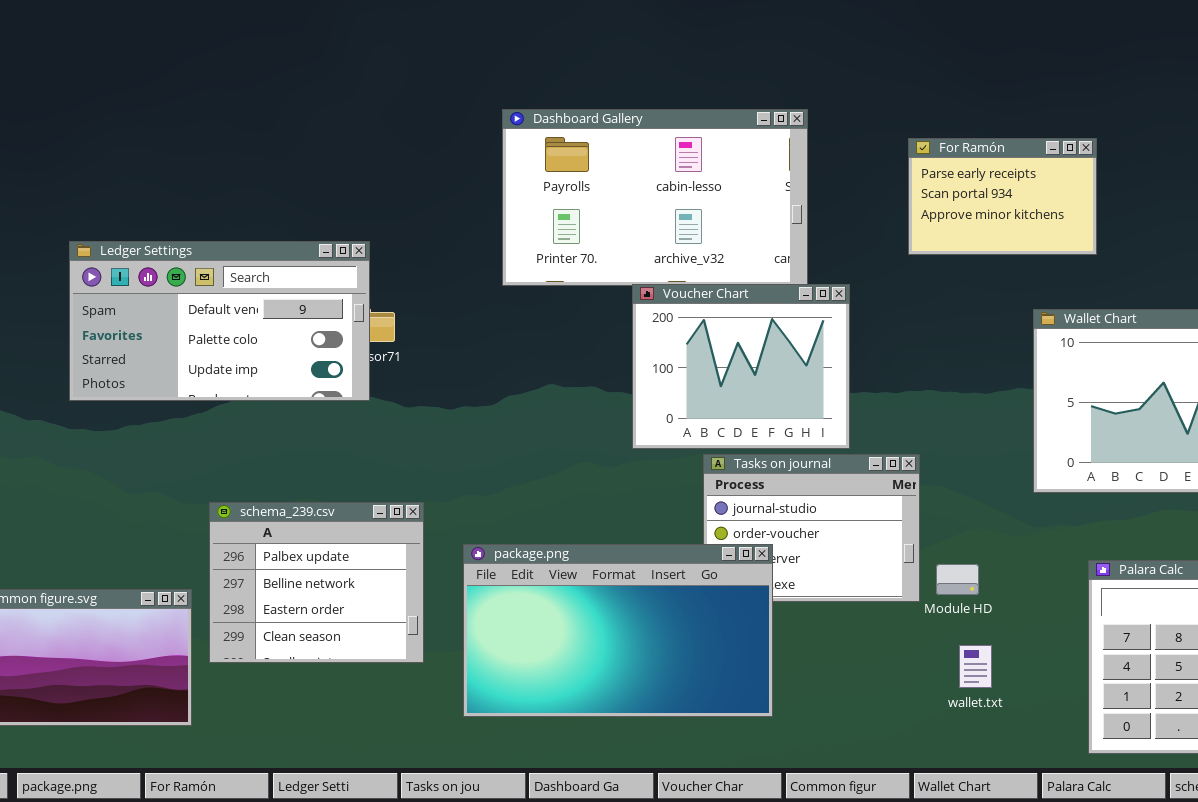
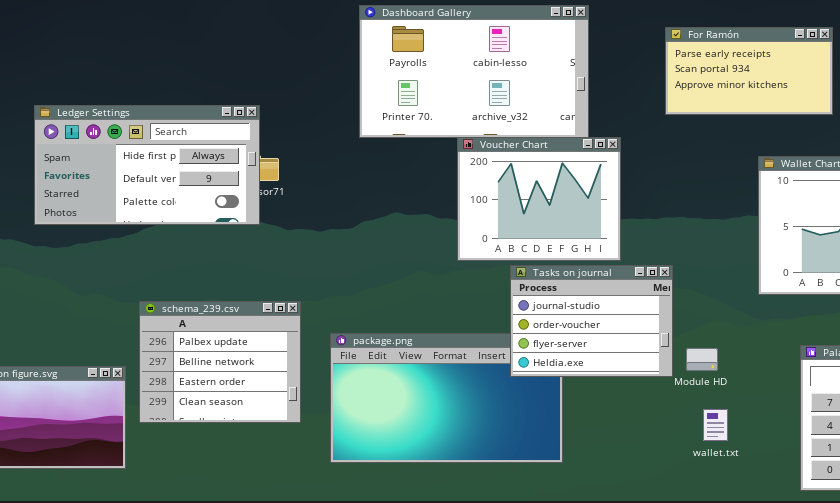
For Ramón: [908,138,1097,255] -> [665,27,833,115], resized
Ledger Settings: [69,241,370,401] -> [34,105,260,225], scrolled up 1 row
Tasks on journal: [703,454,920,602] -> [510,265,673,377], raised

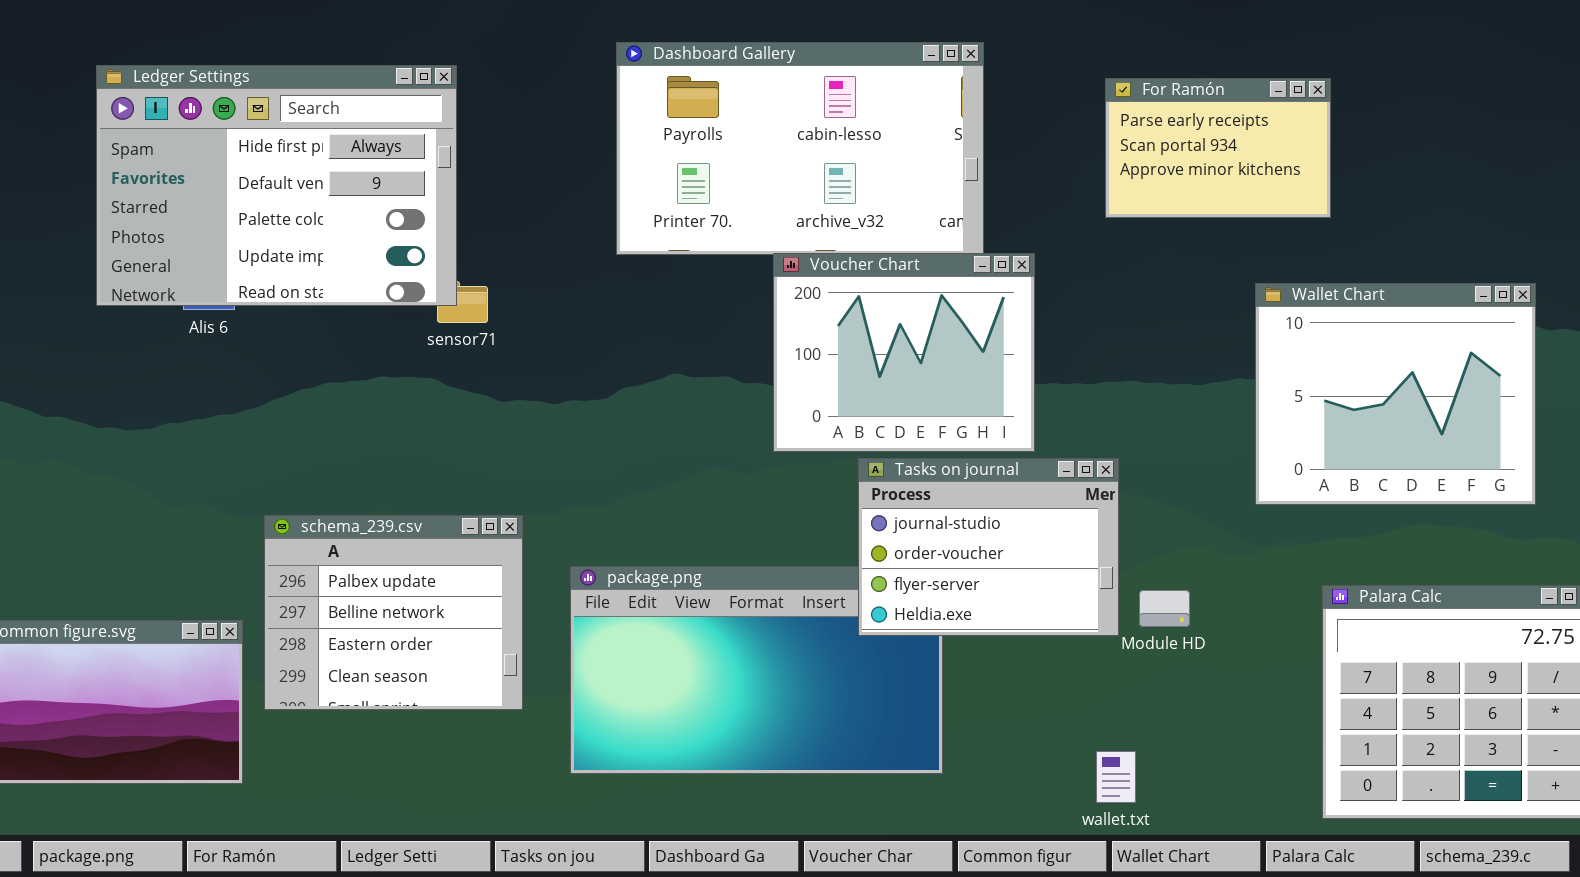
For Ramón: [665,27,833,115] -> [1105,78,1331,218], resized
Ledger Settings: [34,105,260,225] -> [96,65,457,306], moved, resized
wallet.txt: [703,409,728,441] -> [1096,751,1136,803], moved

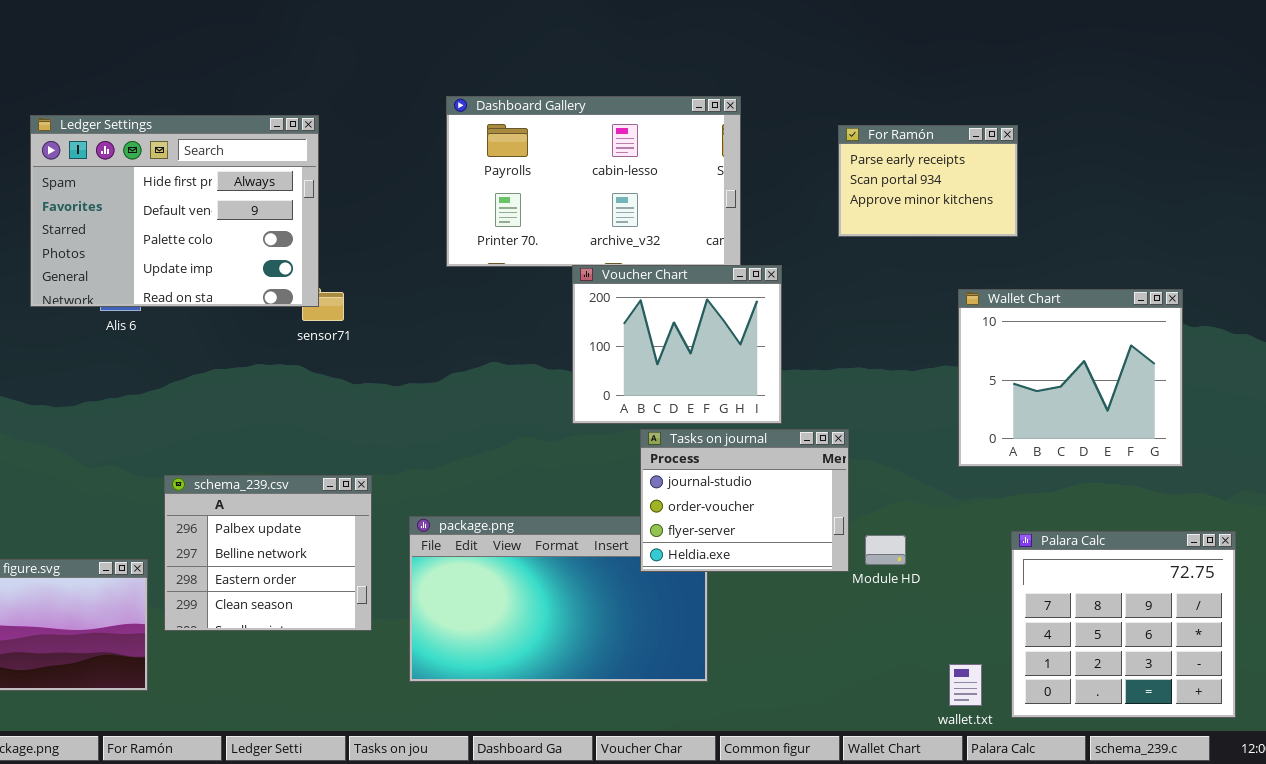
wallet.txt: [1096,751,1136,803] -> [949,664,982,706], moved

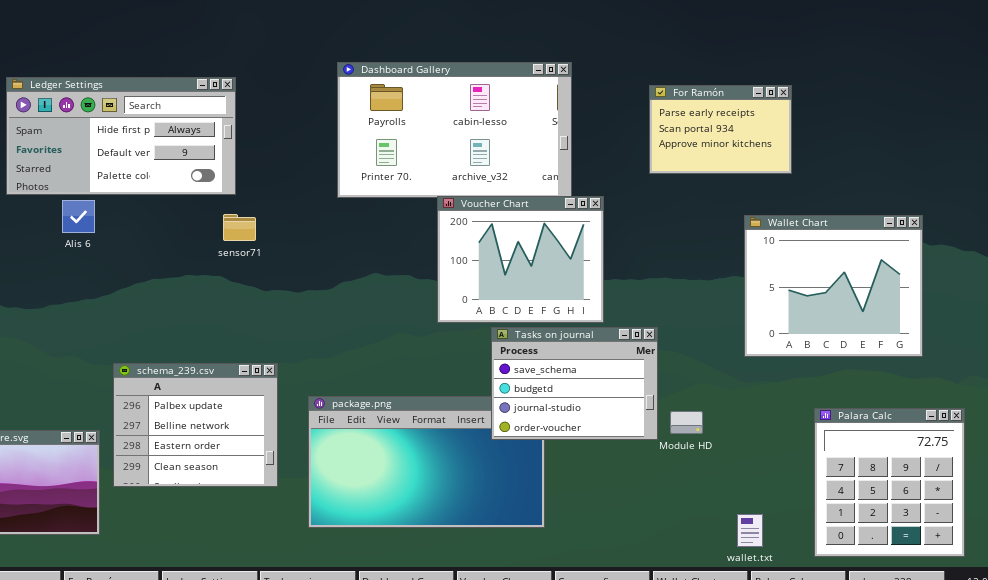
Ledger Settings: [30,115,319,307] -> [6,77,236,195], resized
Tasks on journal: [640,429,849,572] -> [491,327,658,440], scrolled up 2 rows
Palara Calc: [1011,531,1236,718] -> [814,408,965,557], resized

